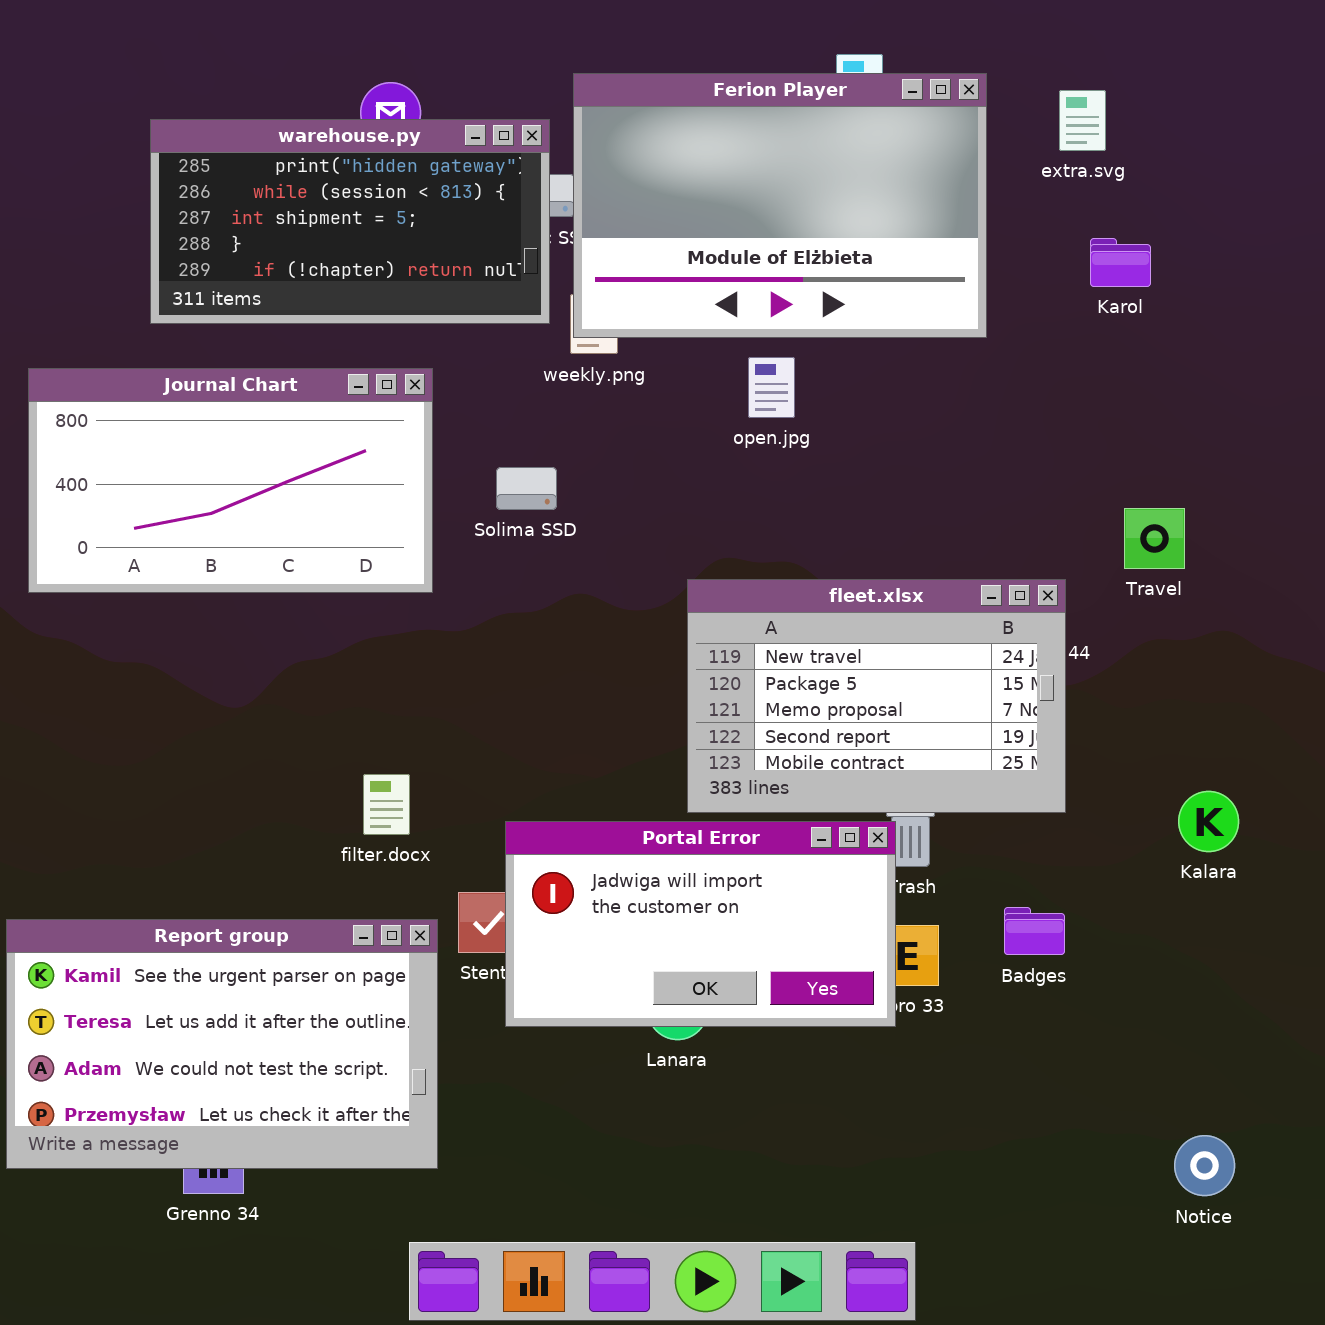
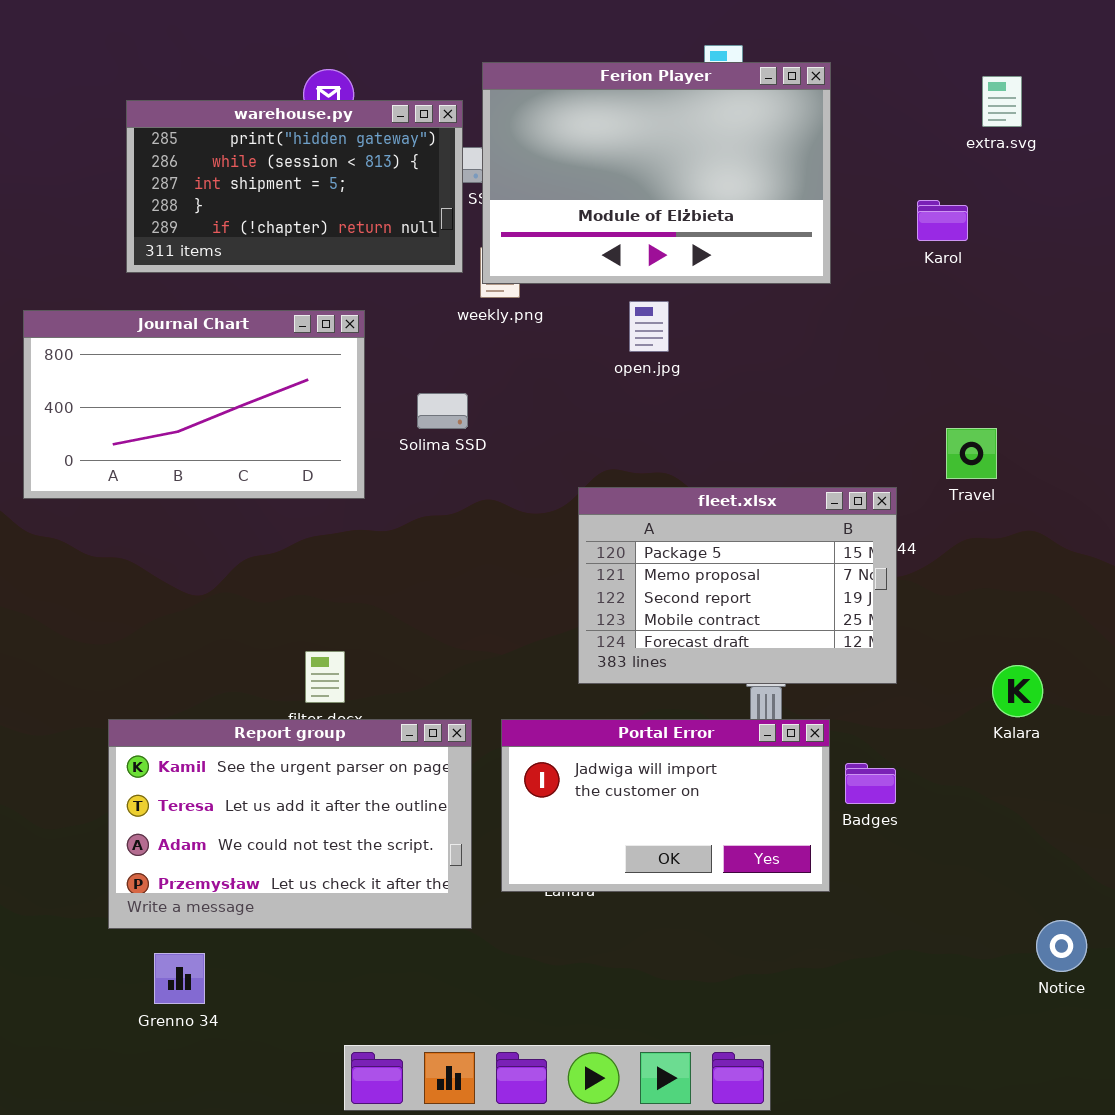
extra.svg: [1059,90,1106,151] -> [982,76,1022,127], moved
fleet.xlsx: [687,579,1066,813] -> [578,487,897,684], scrolled down 1 row
Portal Error: [505,821,896,1027] -> [501,719,830,892], moved
Report group: [6,919,438,1169] -> [108,719,472,929], moved
Notice: [1174,1135,1235,1196] -> [1036,920,1087,972], moved

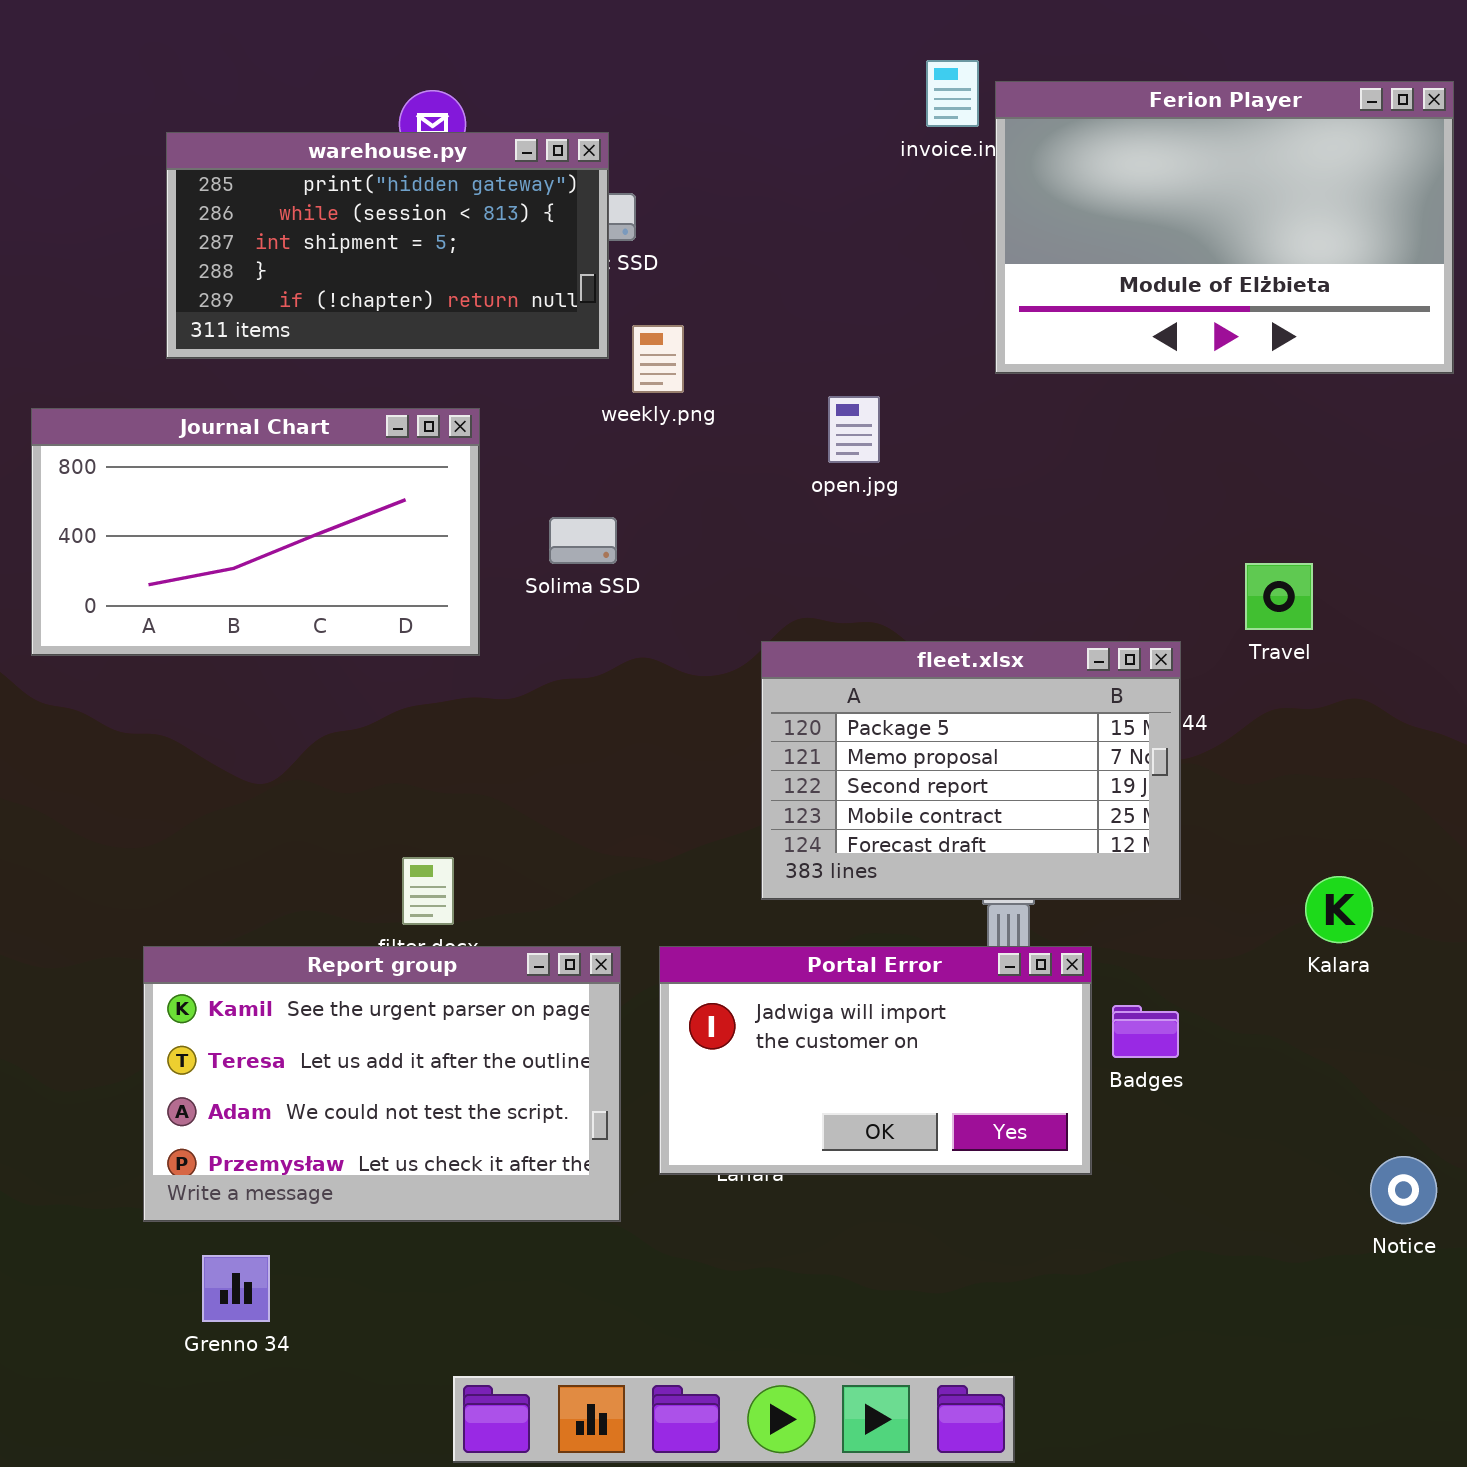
Ferion Player: [482,62,831,284] -> [995,81,1454,374], moved
Notice: [1036,920,1087,972] -> [1370,1156,1437,1224], moved

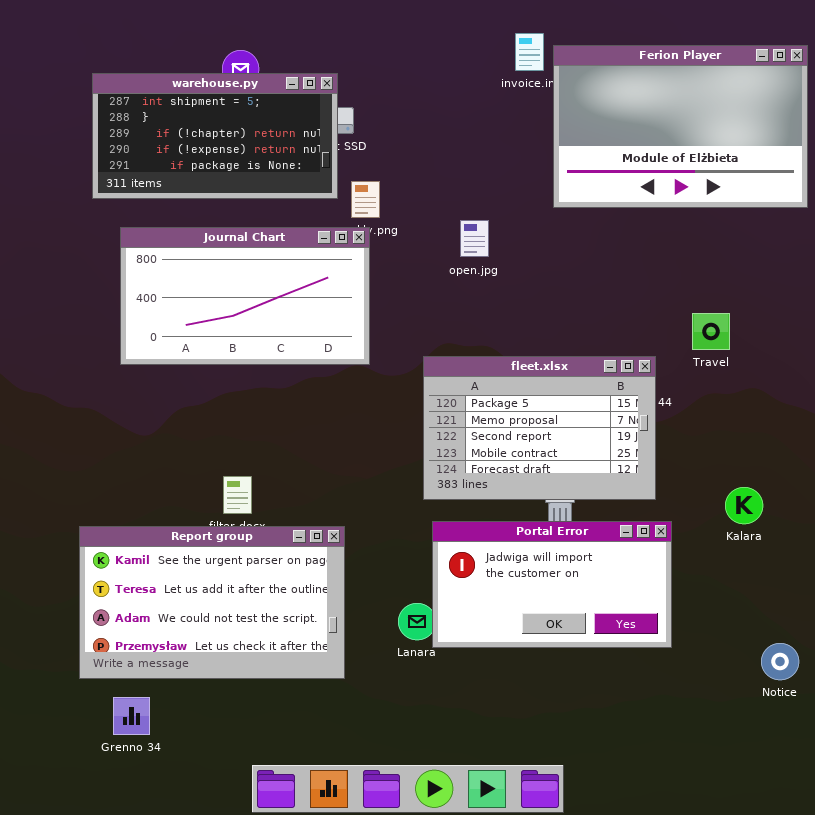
warehouse.py: [166,132,609,359] -> [92,73,338,199], scrolled down 2 rows
Journal Chart: [31,408,480,656] -> [120,227,370,365], moved
Portal Error: [659,946,1092,1175] -> [432,521,672,648], moved

